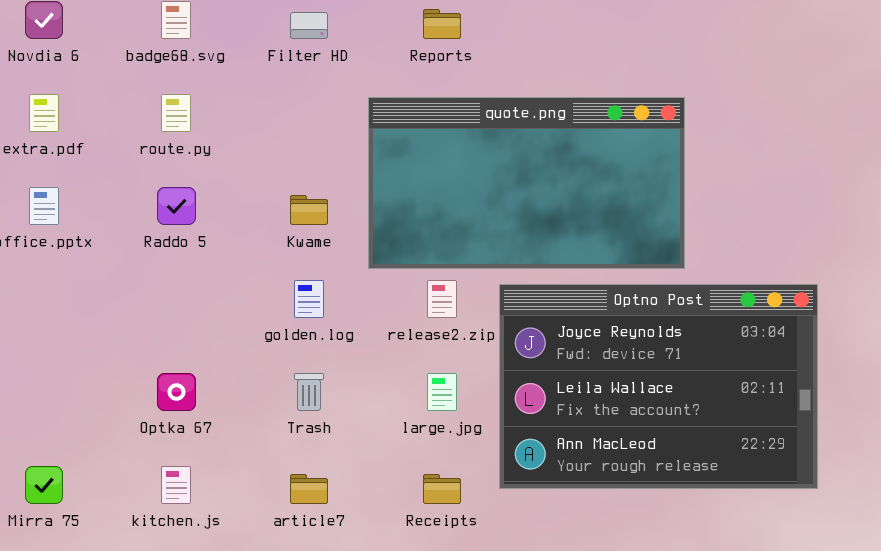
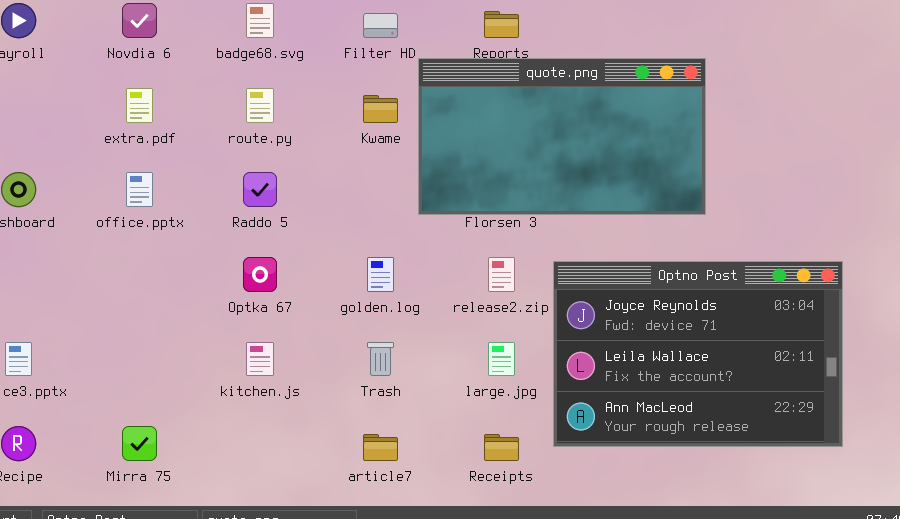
quote.png: [368,97,685,269] -> [418,58,706,215], moved
Kwame: [290,195,328,225] -> [363,95,398,123], moved
Optka 67: [157,373,196,411] -> [243,257,277,292], moved
kitchen.js: [161,466,191,504] -> [246,342,274,376], moved

